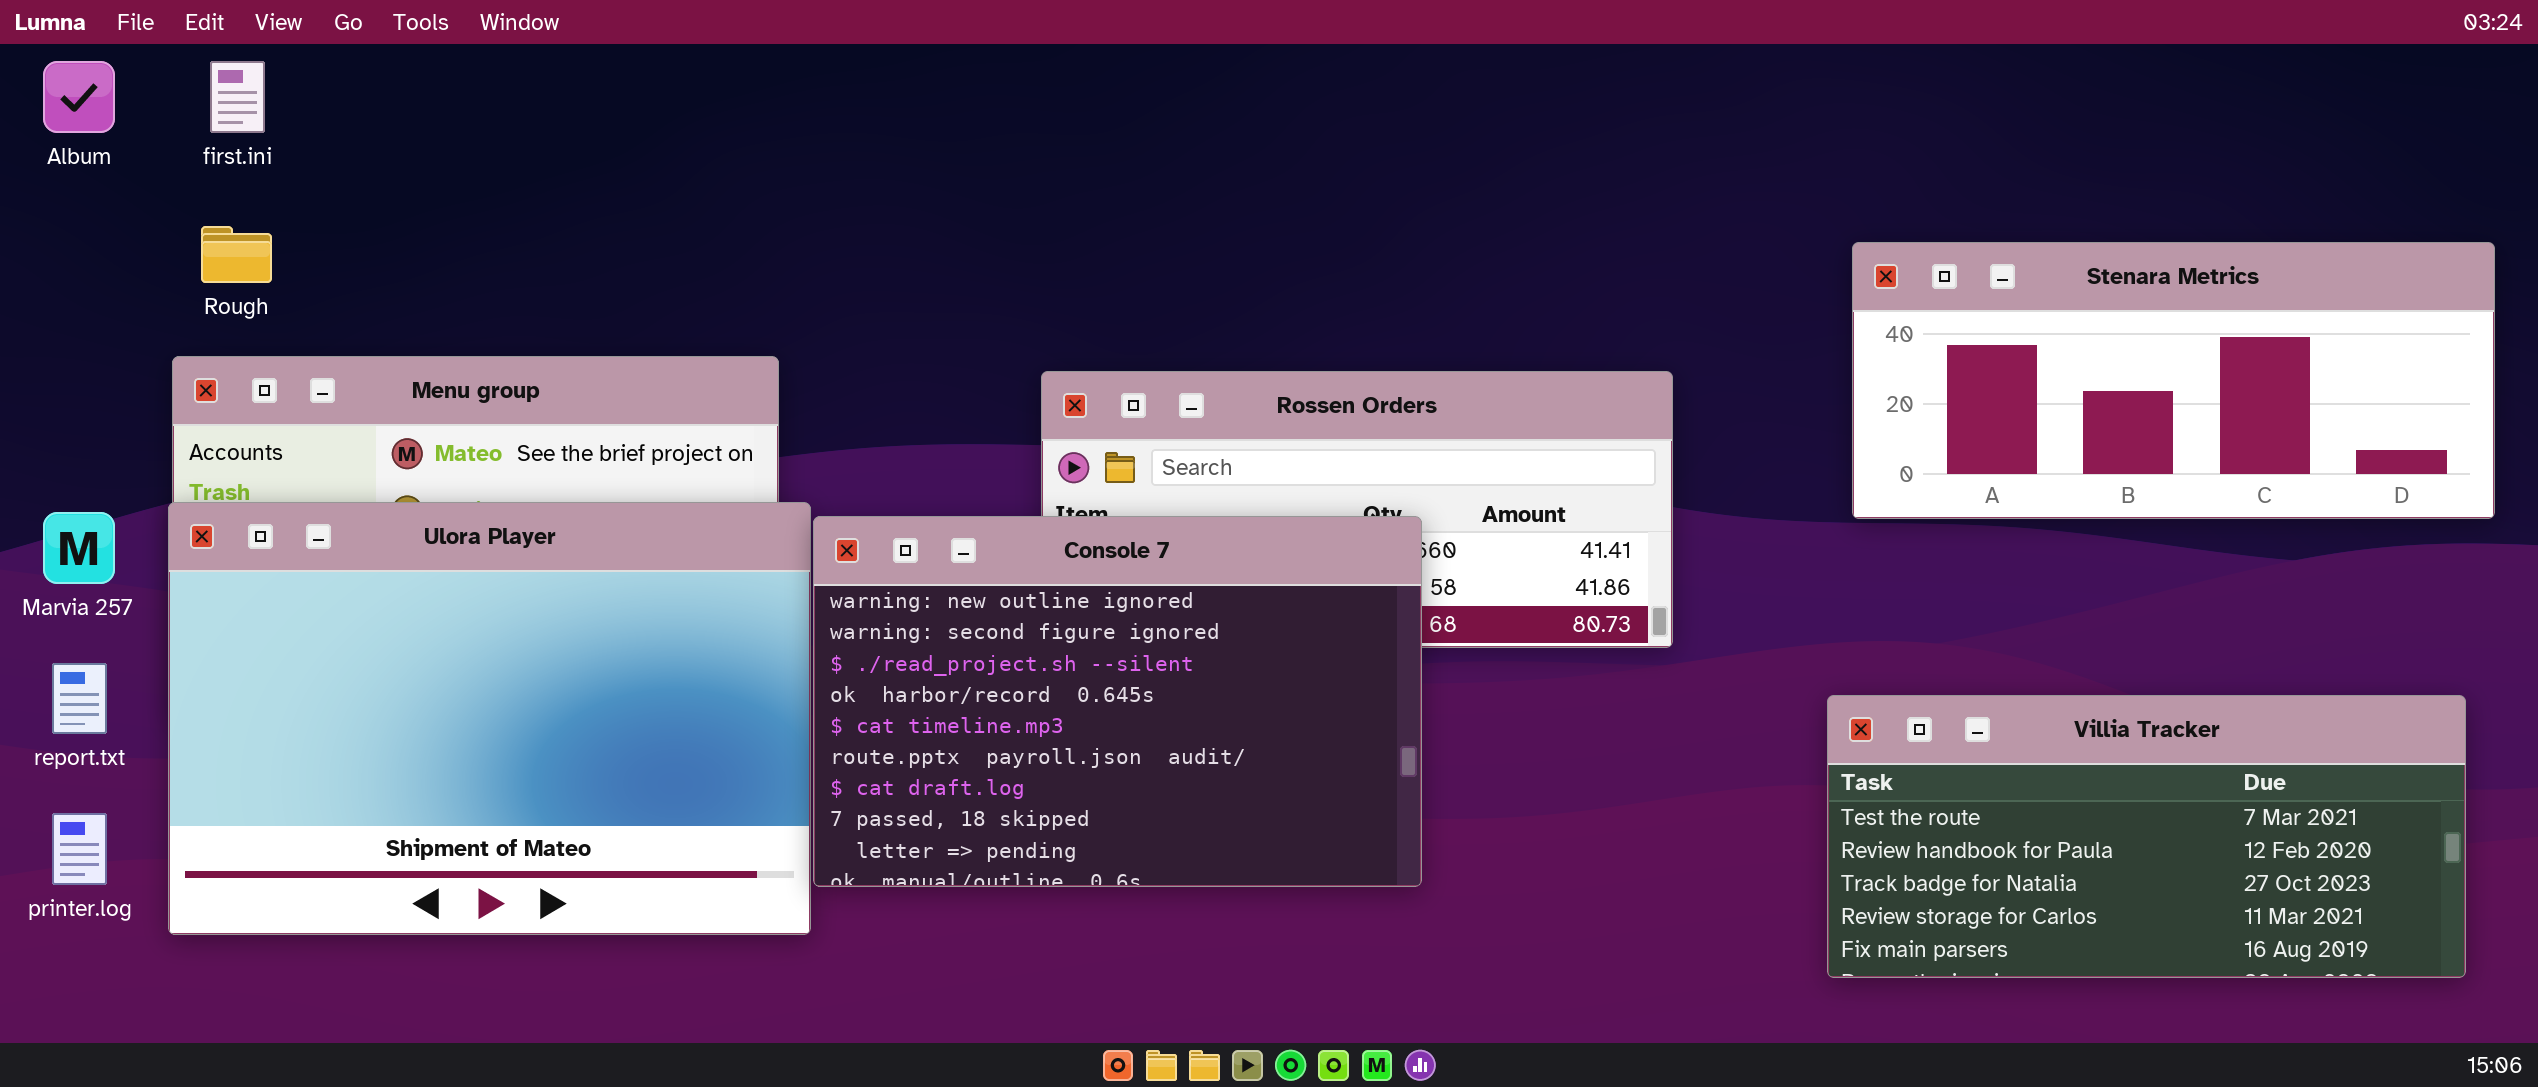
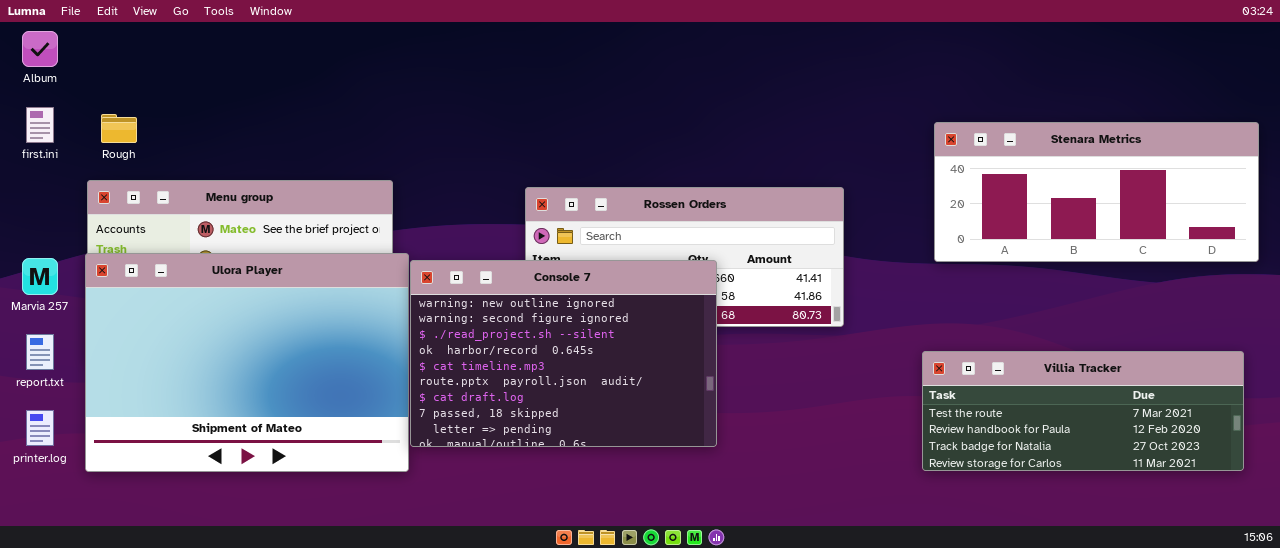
first.ini: [210,61,265,133] -> [26,107,54,143], moved
Villia Tracker: [1827,695,2466,978] -> [922,351,1244,471], resized

